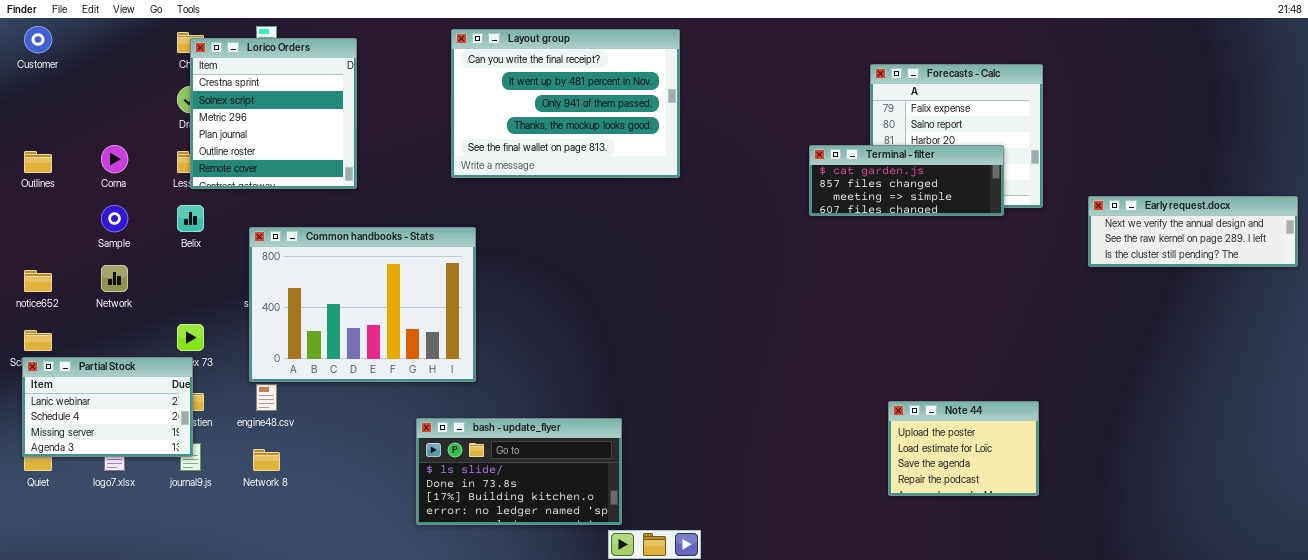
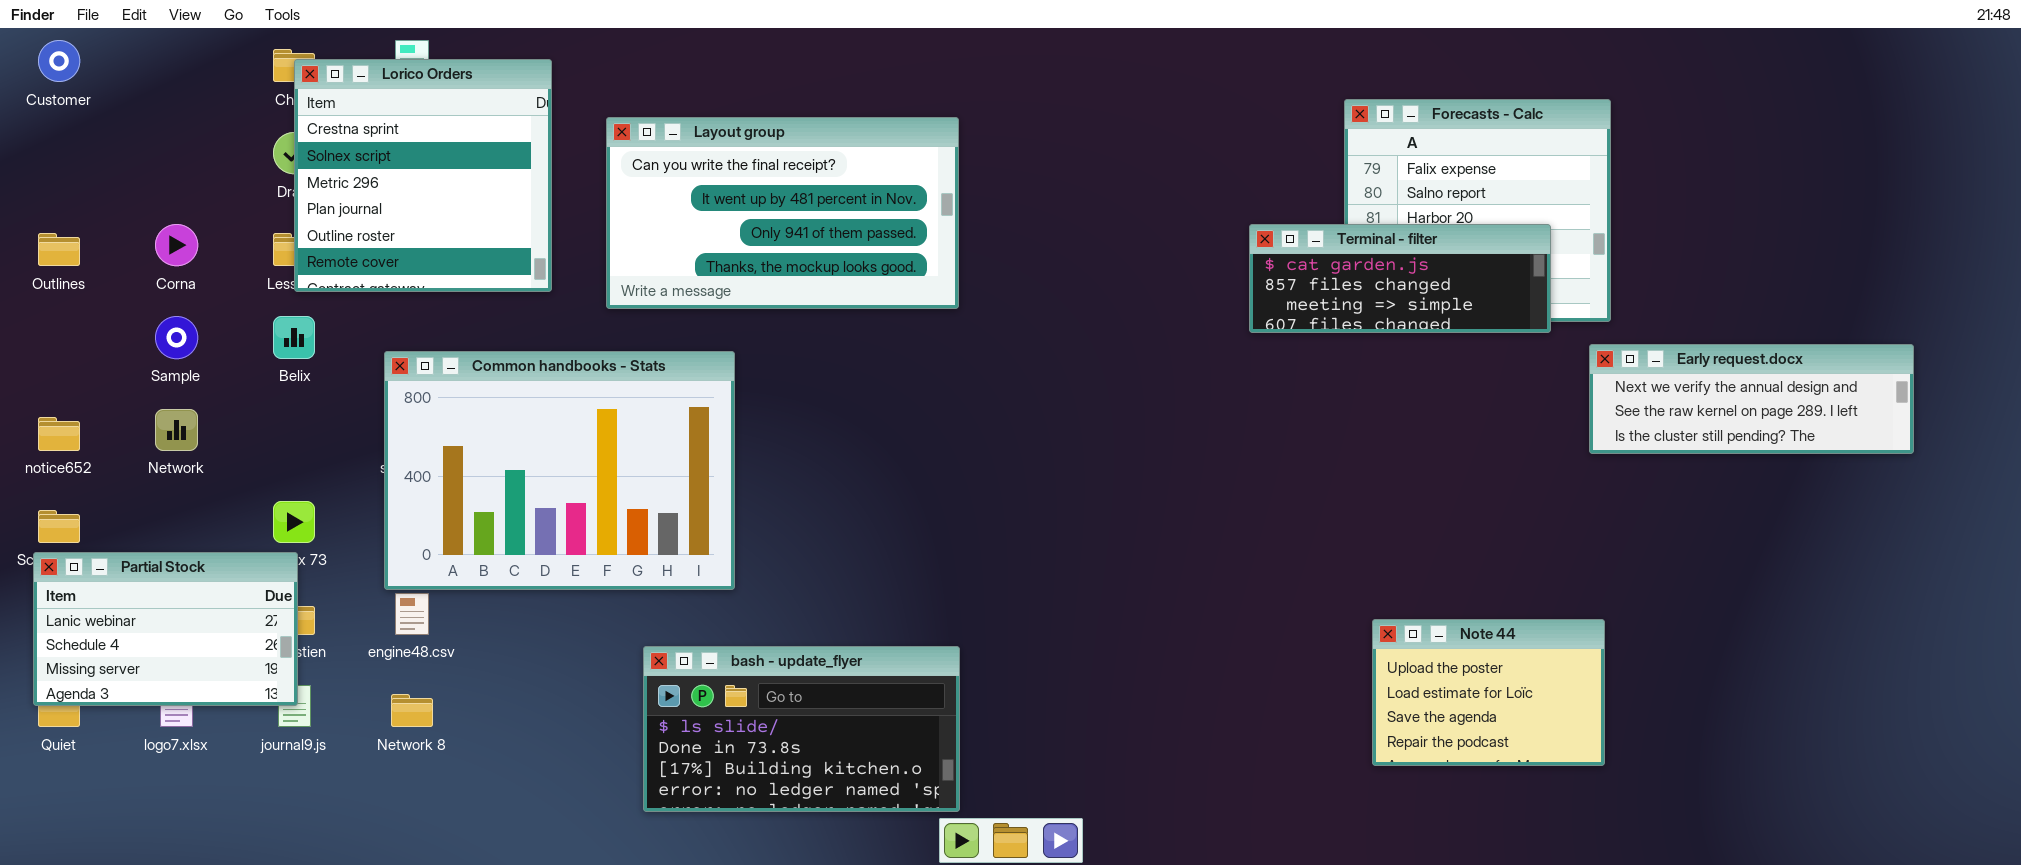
Layout group: [451,29,680,178] -> [606,117,959,309], moved, resized
Early request.docx: [1088,196,1298,267] -> [1589,344,1914,454], moved

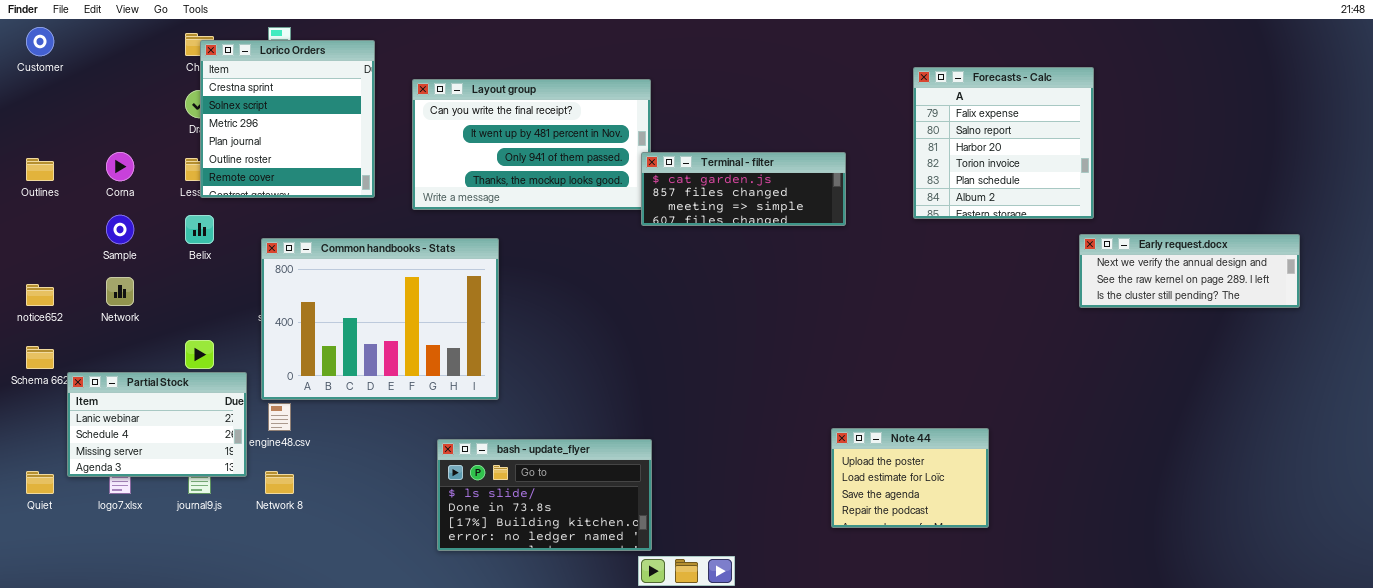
Terminal - filter: [1249,224,1551,333] -> [641,152,846,226], moved
Partial Stock: [33,552,298,706] -> [67,372,247,477], moved
Note 44: [1372,619,1605,766] -> [831,428,989,528], moved

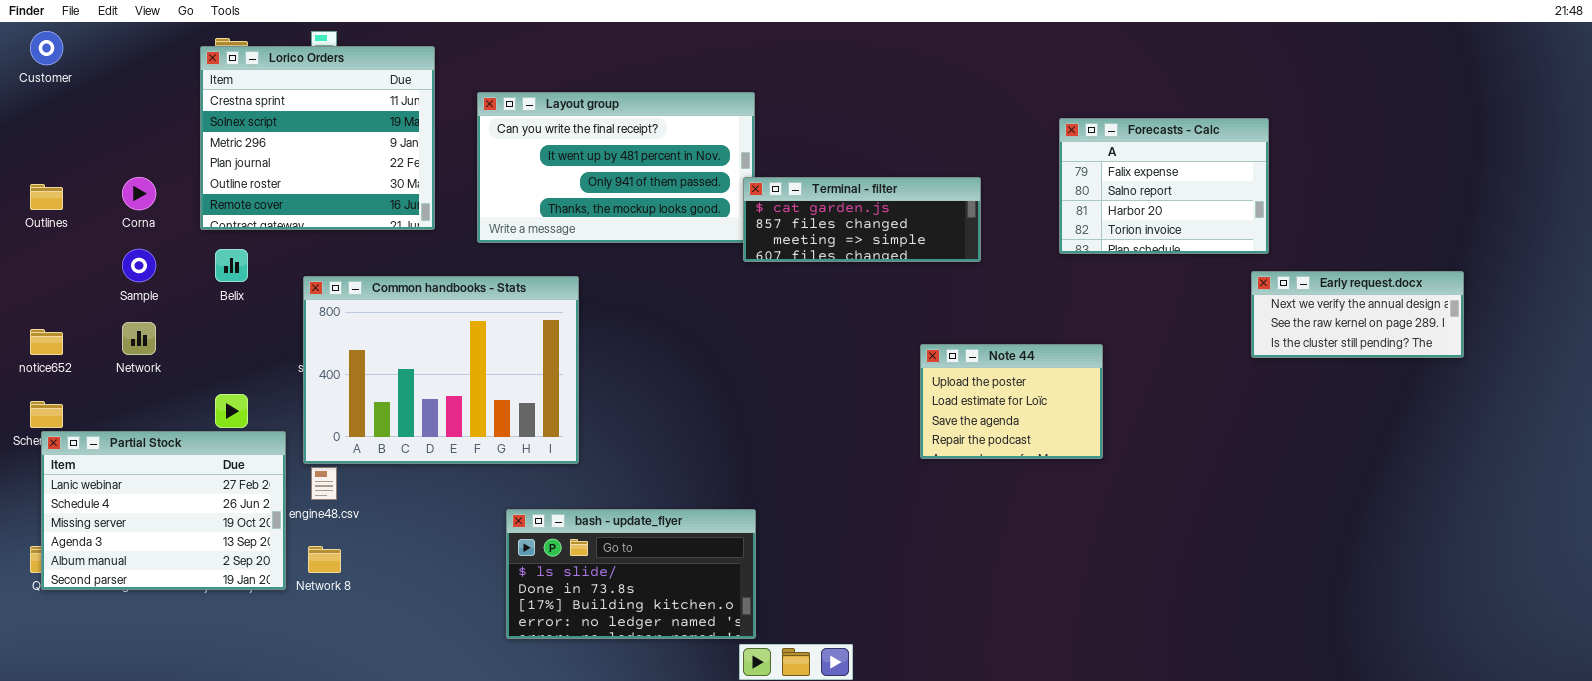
Lorico Orders: [200,40,375,198] -> [200,46,435,230], resized
Forecasts - Calc: [913,67,1094,219] -> [1059,118,1269,254], resized
Early request.docx: [1079,234,1300,308] -> [1251,271,1464,358], resized
Partial Stock: [67,372,247,477] -> [41,431,286,590], resized
Note 44: [831,428,989,528] -> [920,344,1103,459], moved

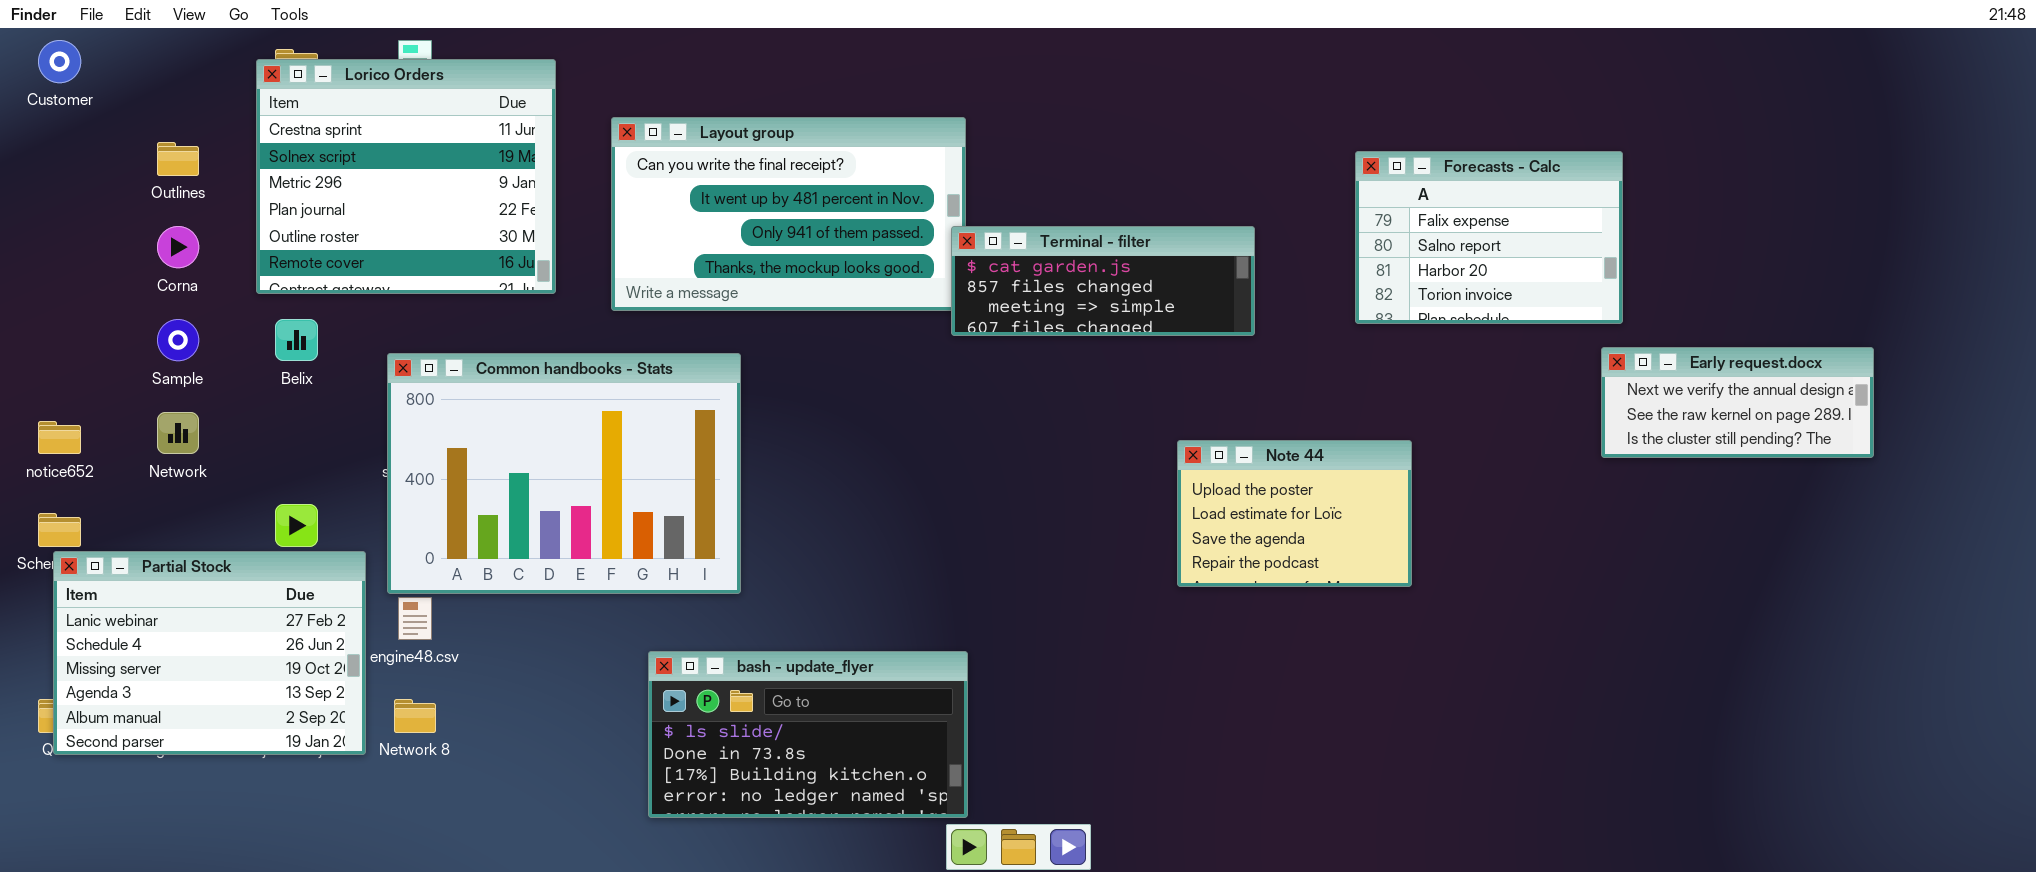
Outlines: [30,184,63,210] -> [157,142,199,176], moved

